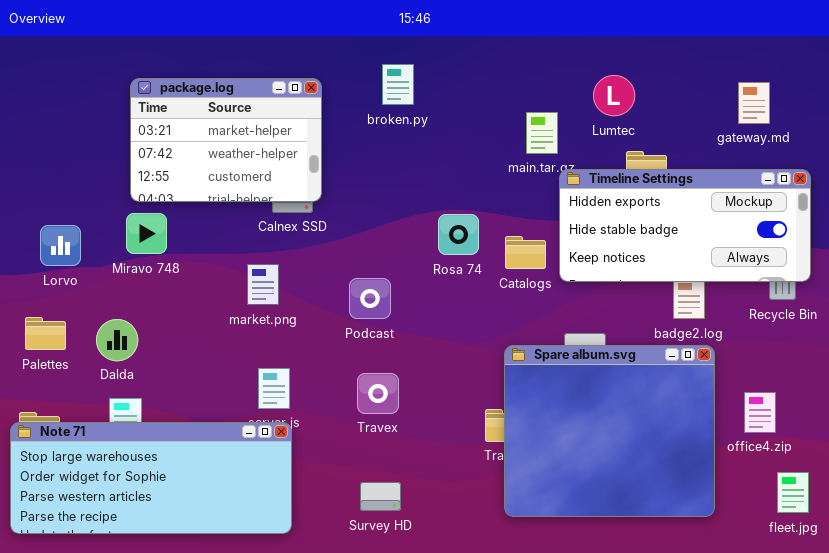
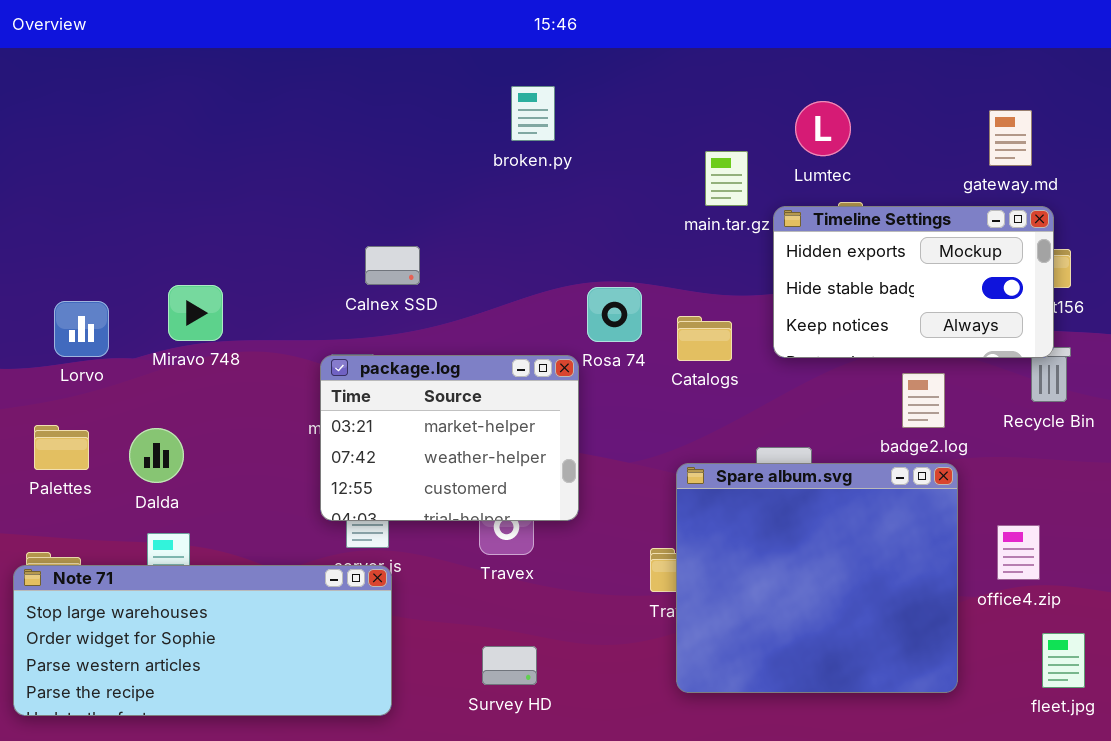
package.log: [130,78,322,202] -> [320,355,579,521], moved
Timeline Settings: [559,169,811,282] -> [773,206,1054,358], moved, resized

